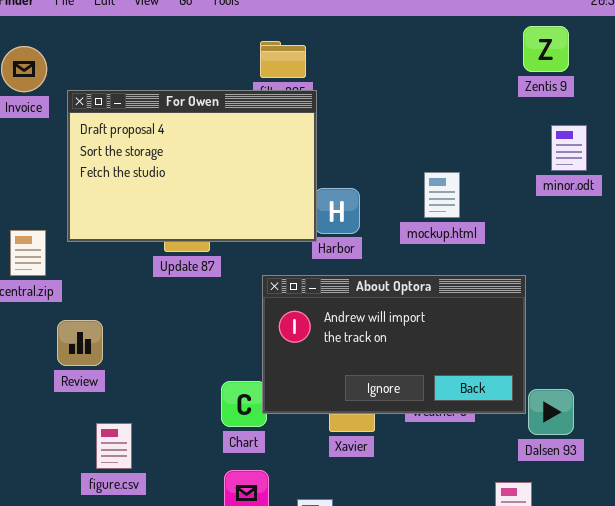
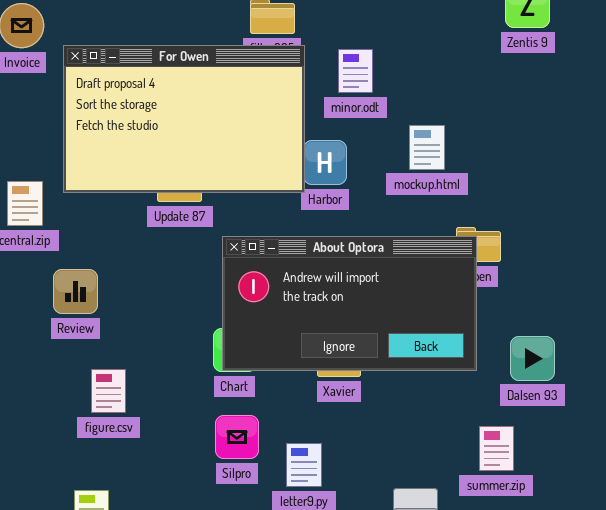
minor.odt: [551,125,587,171] -> [338,49,373,93], moved
About Optora: [262,275,526,414] -> [222,236,477,371], moved

